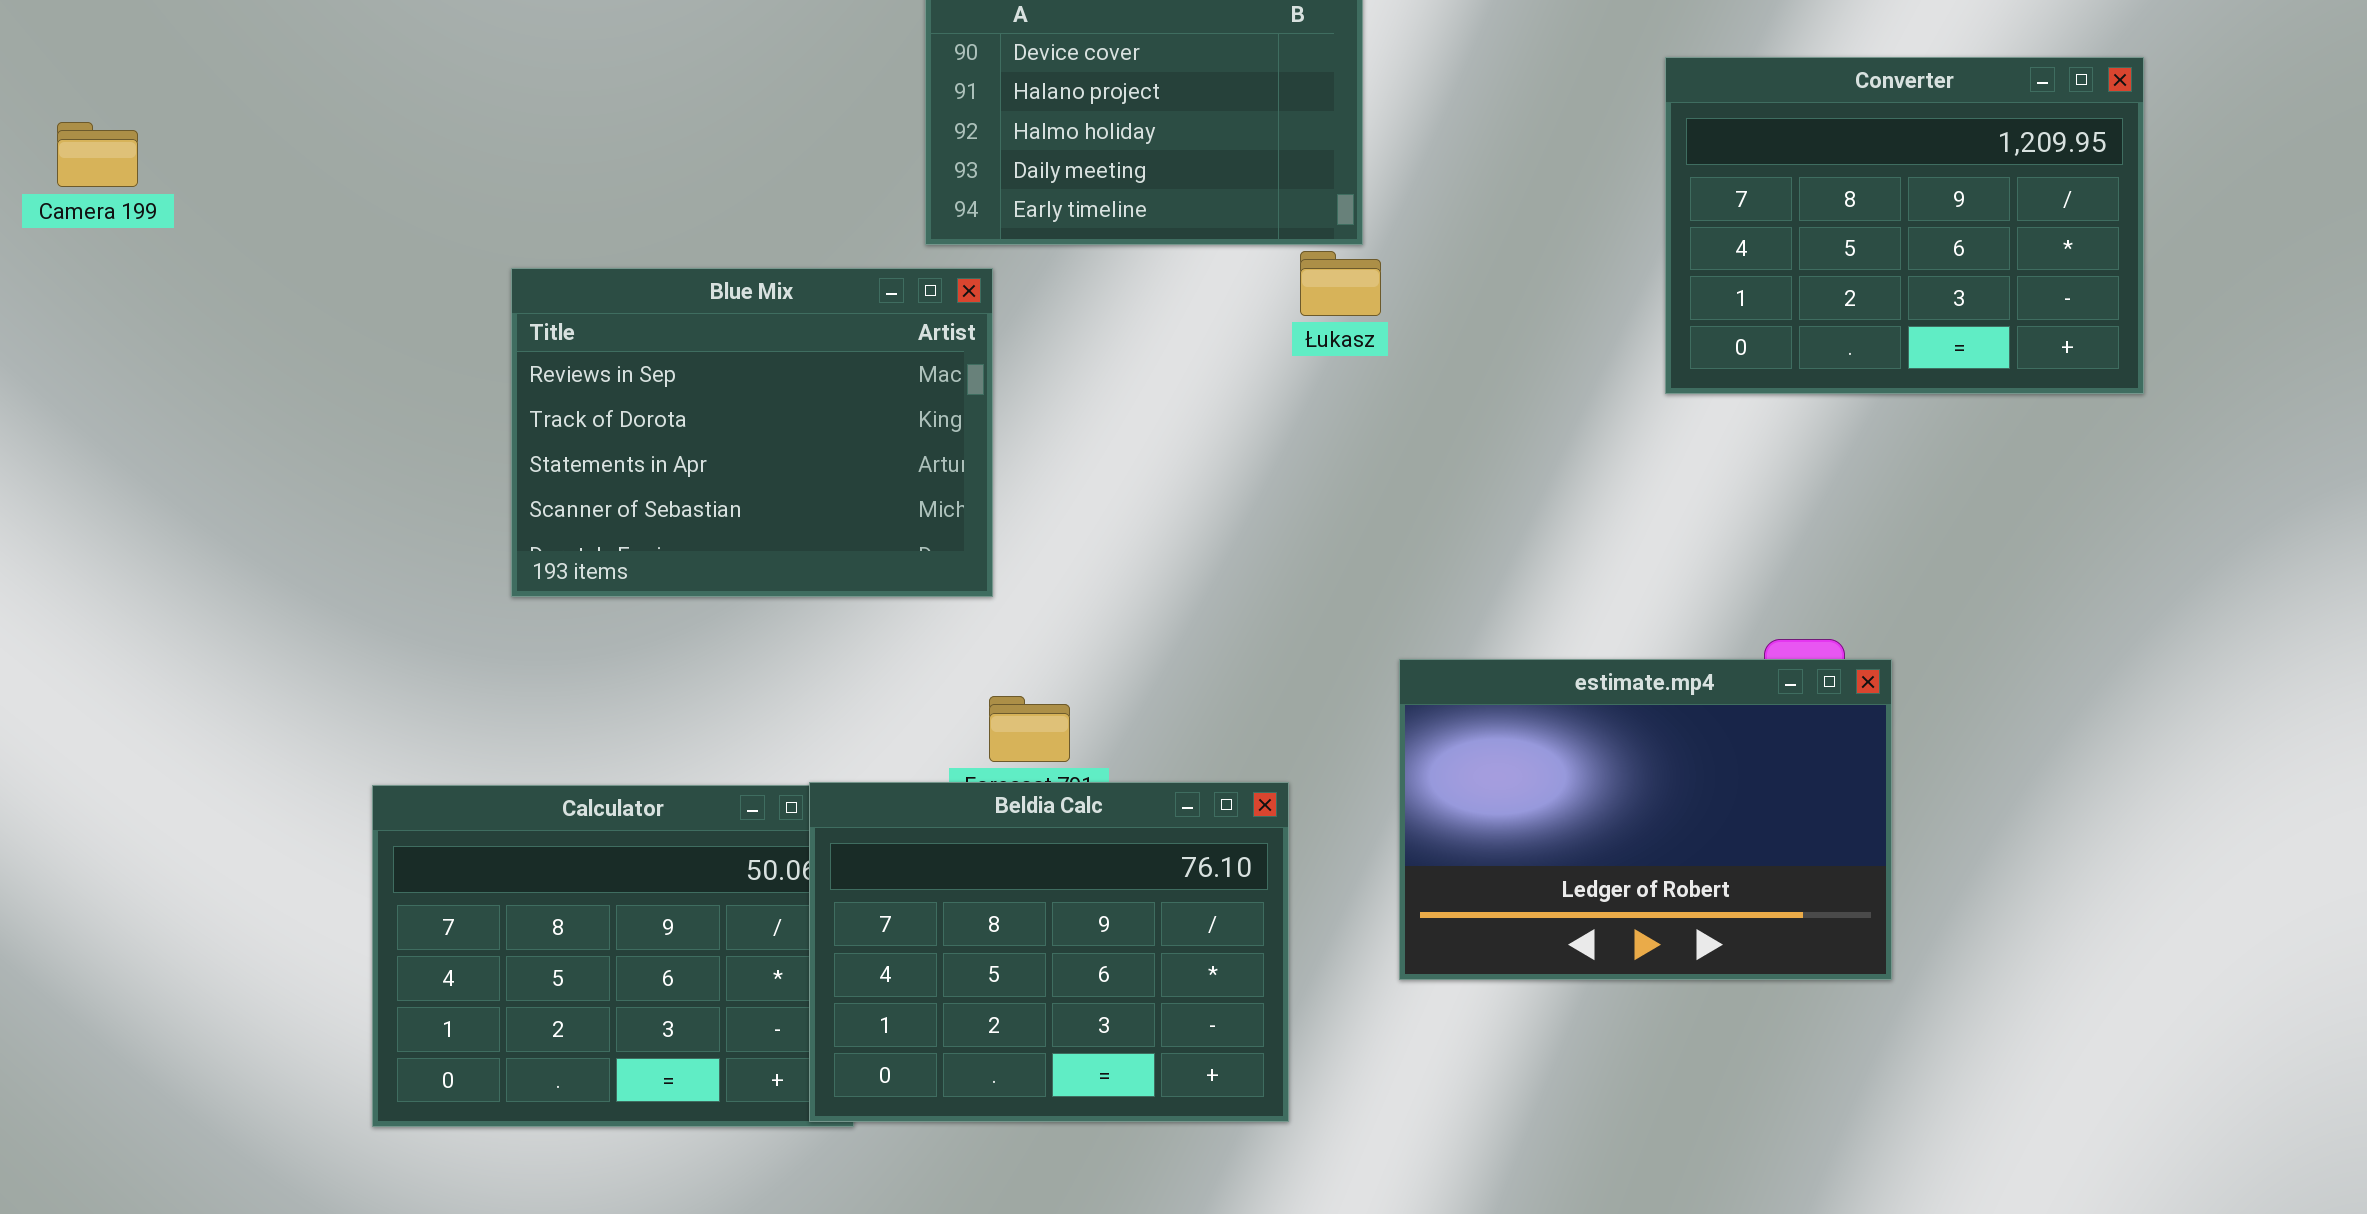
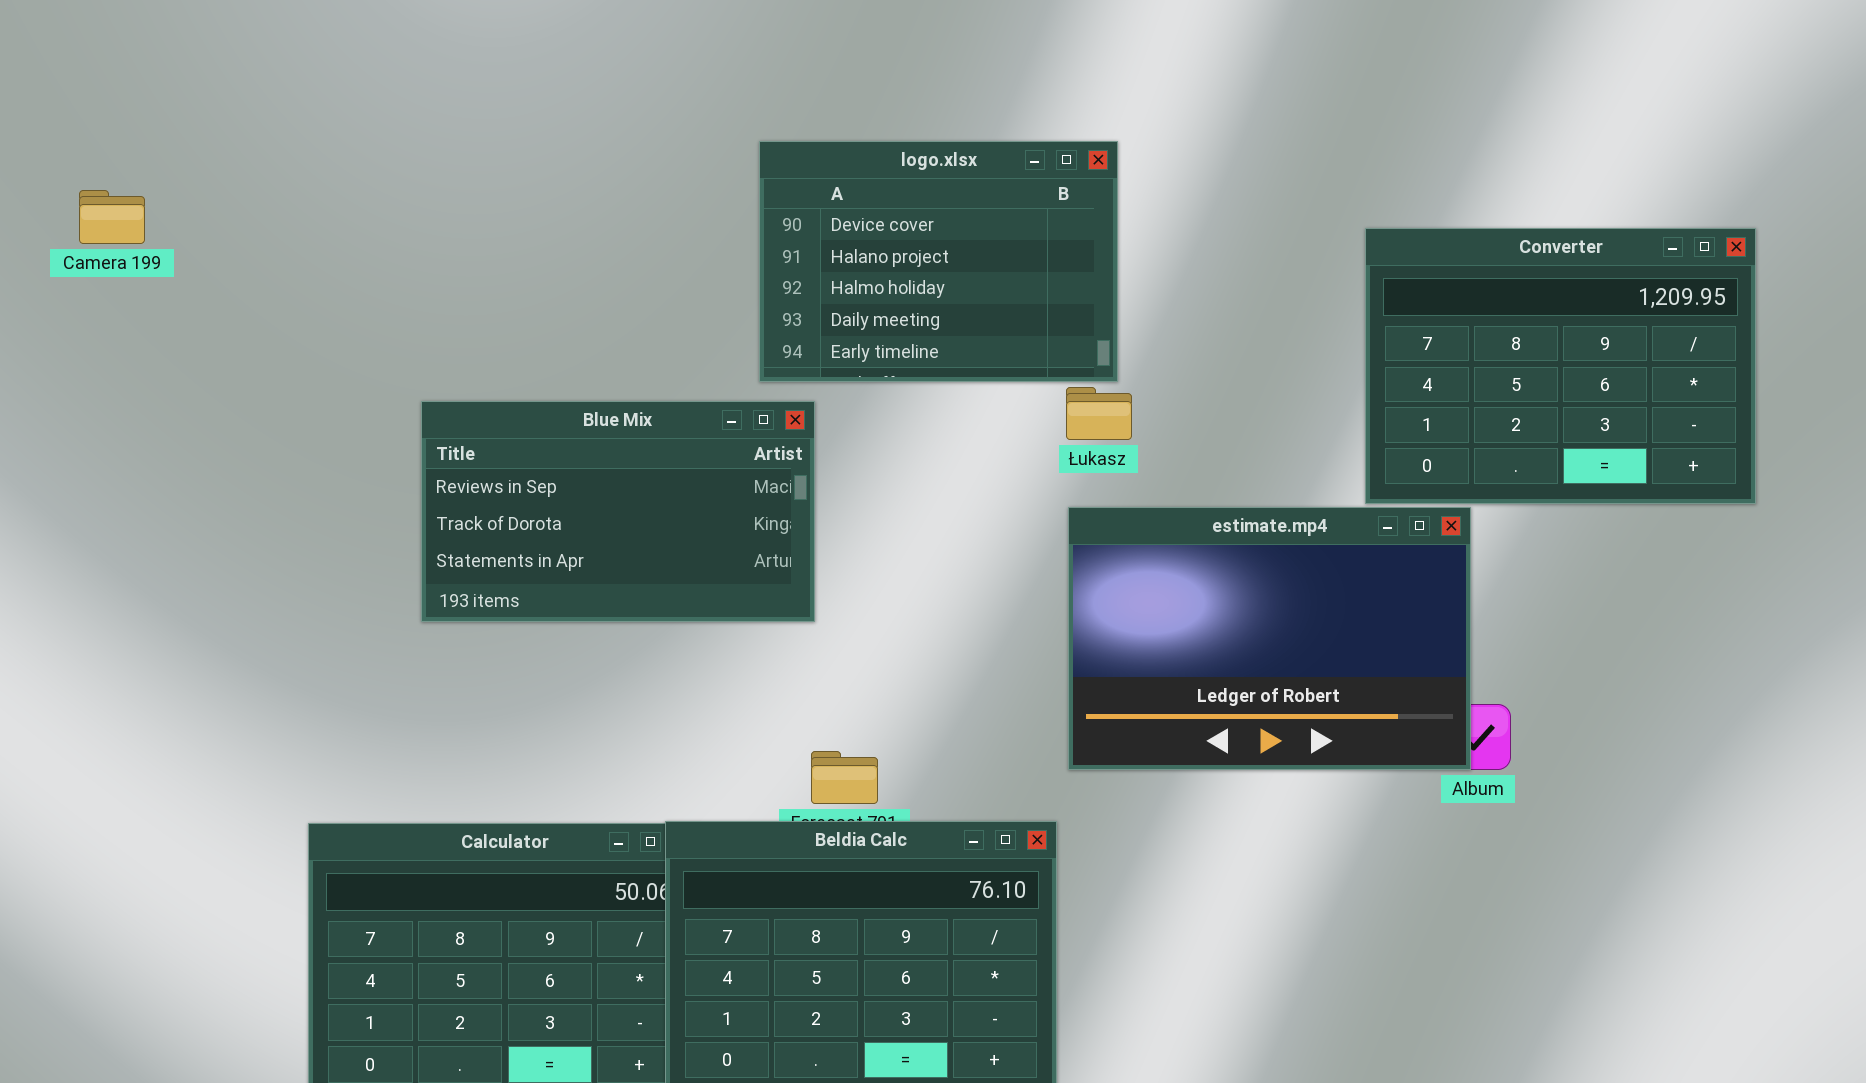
Camera 199: [57,122,138,187] -> [79,190,145,244], moved
Blue Mix: [511,268,993,597] -> [421,401,815,622], resized
estimate.mp4: [1399,659,1892,980] -> [1068,507,1471,770], moved

